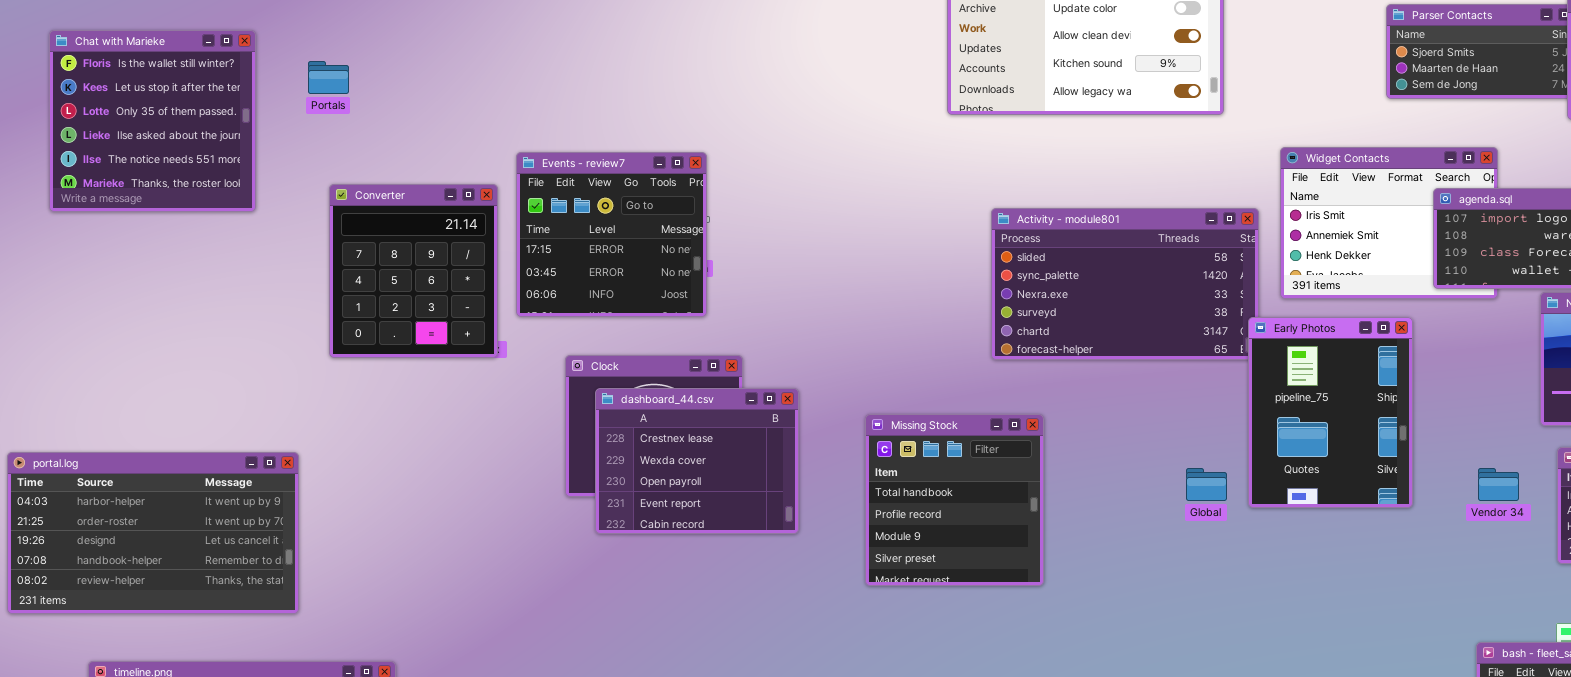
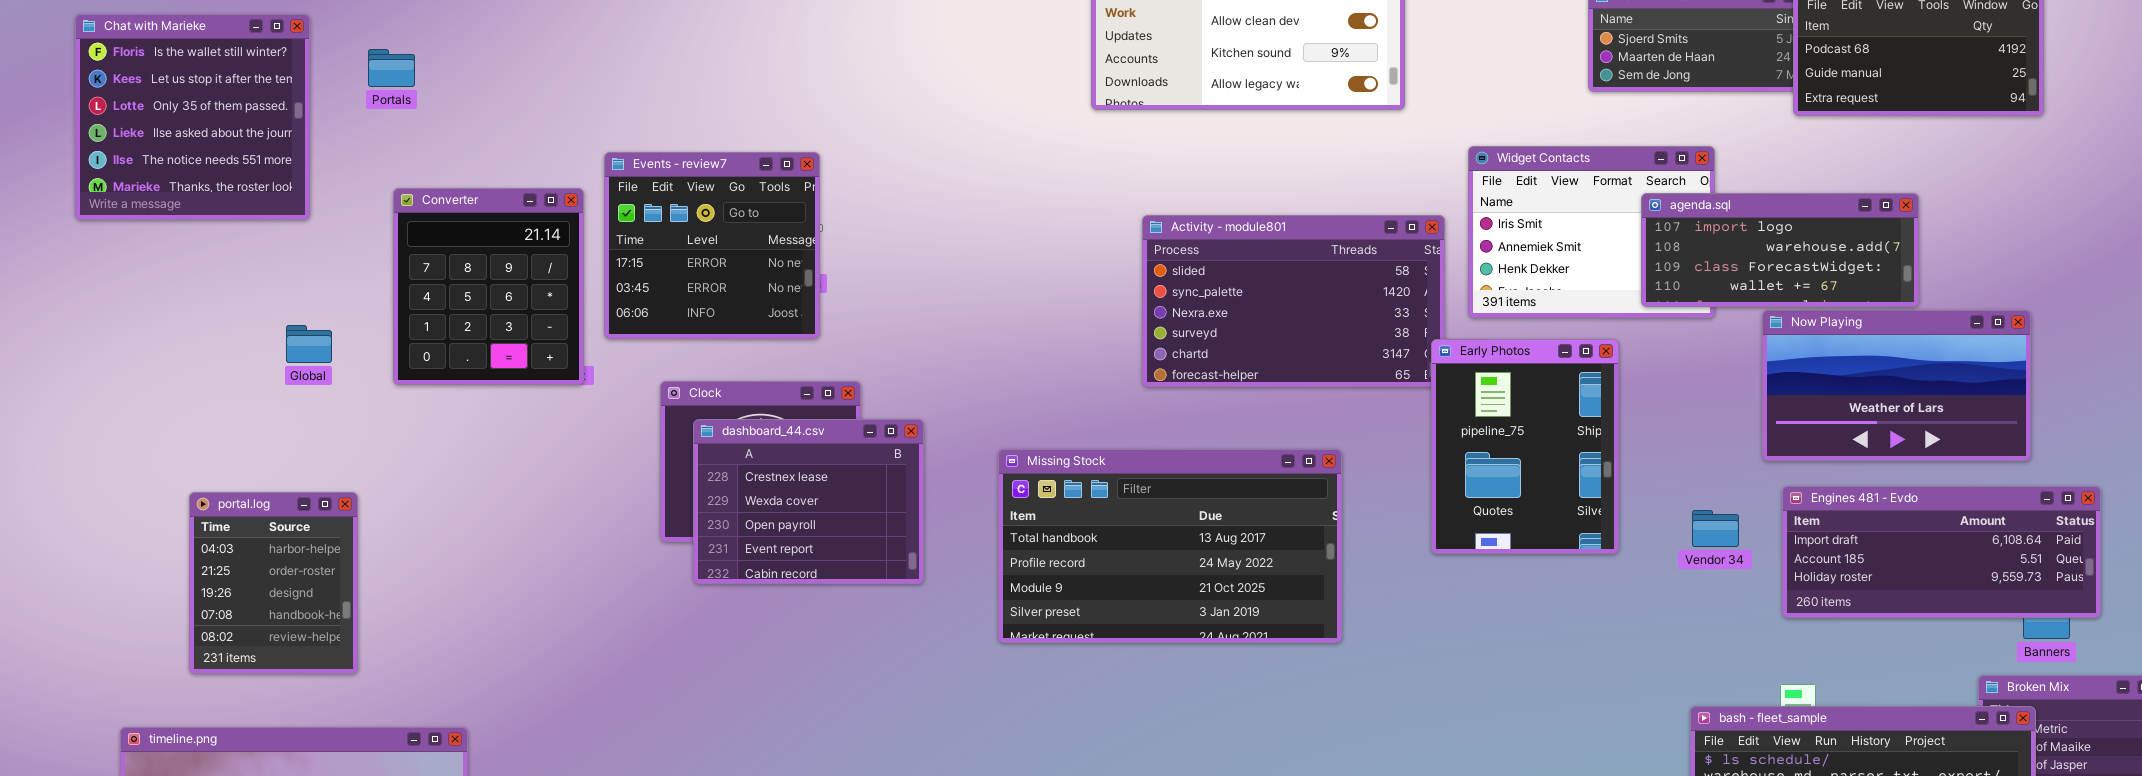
Missing Stock: [865,414,1044,586] -> [998,449,1342,643], resized
portal.log: [7,452,299,614] -> [189,492,358,674], resized
Global: [1186,468,1227,501] -> [286,325,332,363], moved

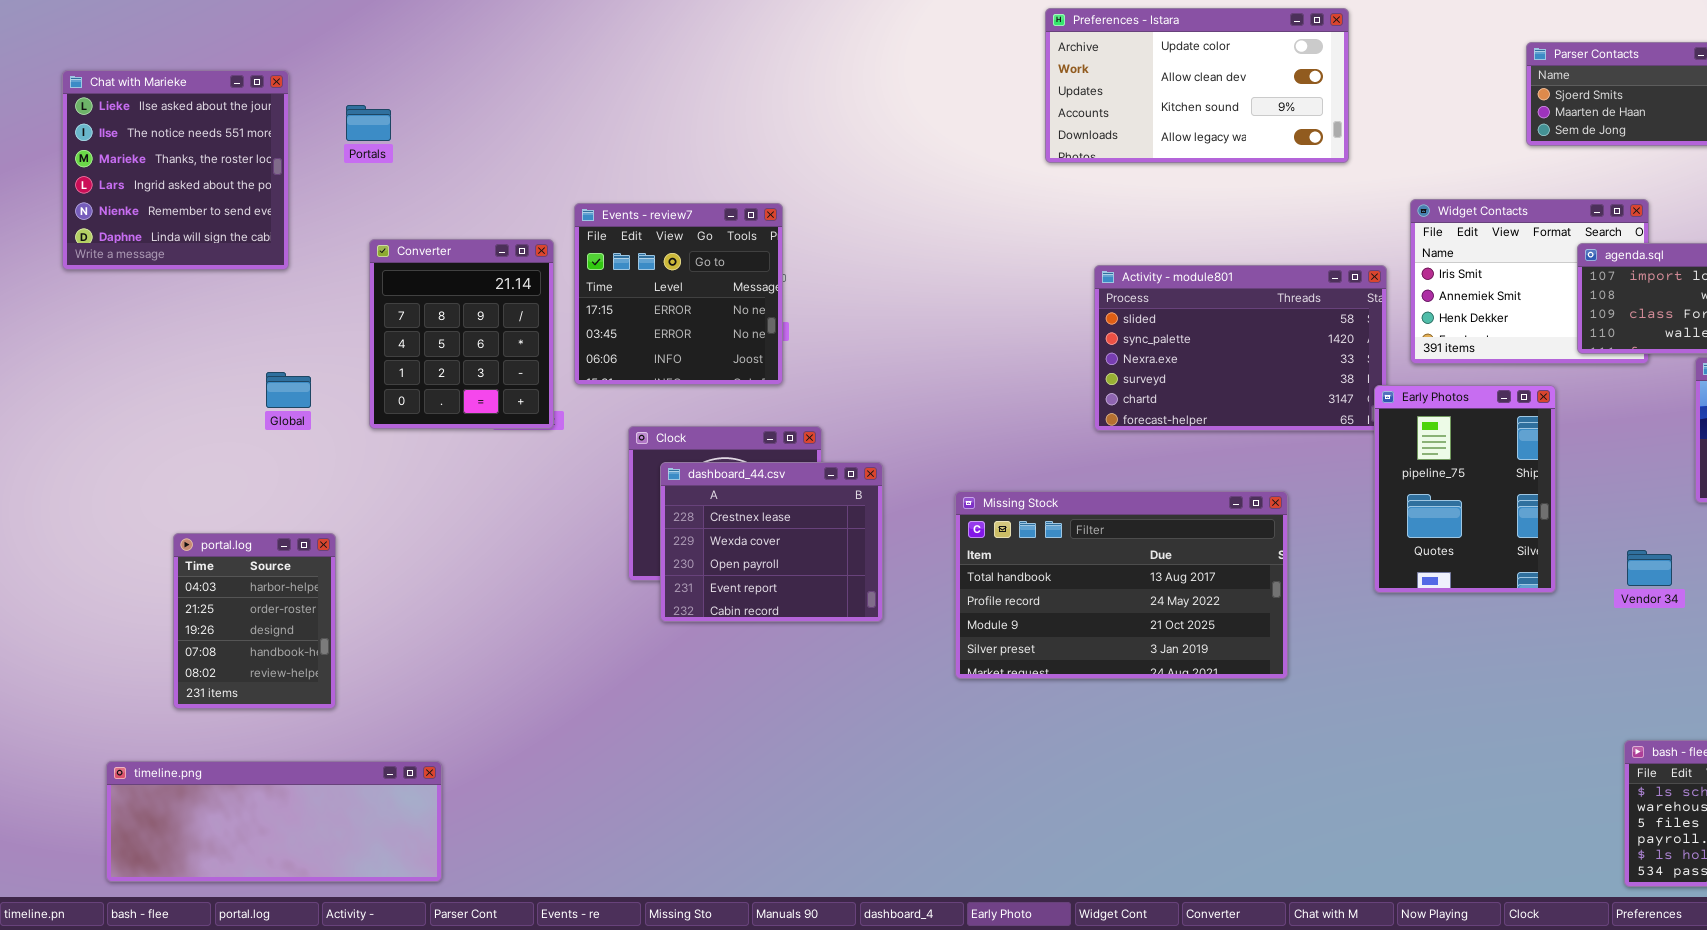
Chat with Marieke: [75,14,310,220] -> [62,70,289,270], scrolled down 3 rows

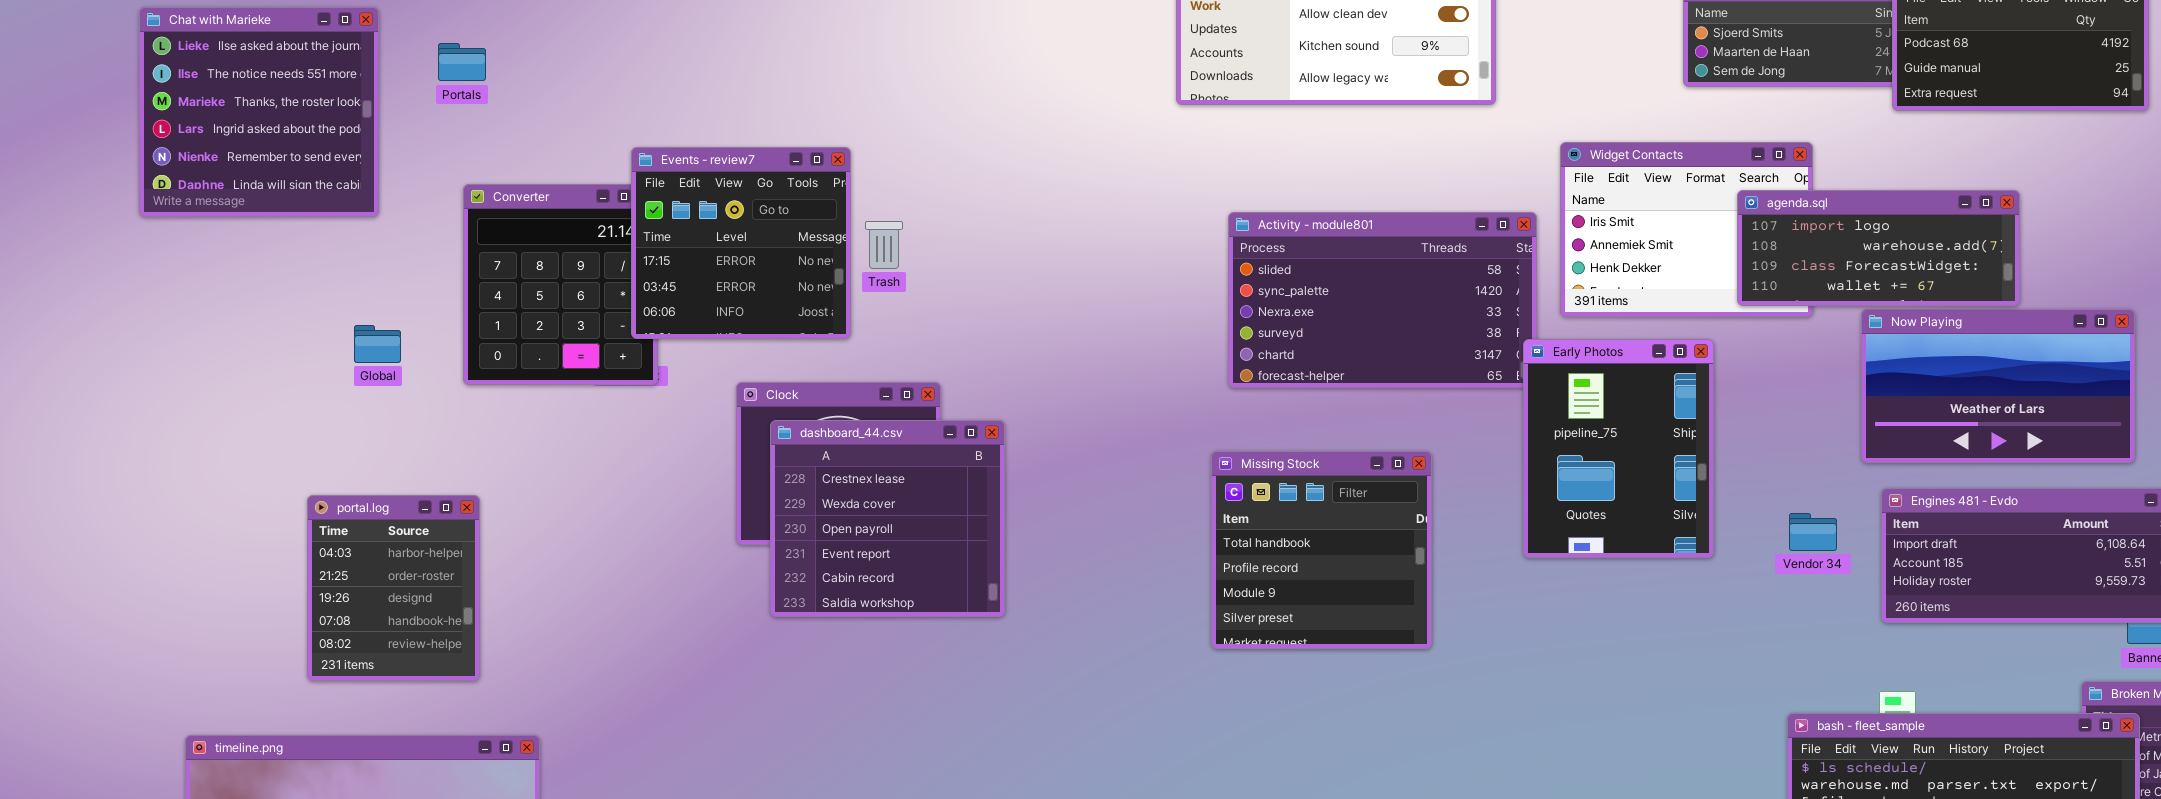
Events - review7: [574,203,783,385] -> [631,147,851,339], moved
dashboard_44.csv: [660,462,883,622] -> [770,420,1005,617], resized
Missing Stock: [955,491,1288,679] -> [1211,451,1432,649], resized
portal.log: [173,533,336,709] -> [307,495,480,681], moved

